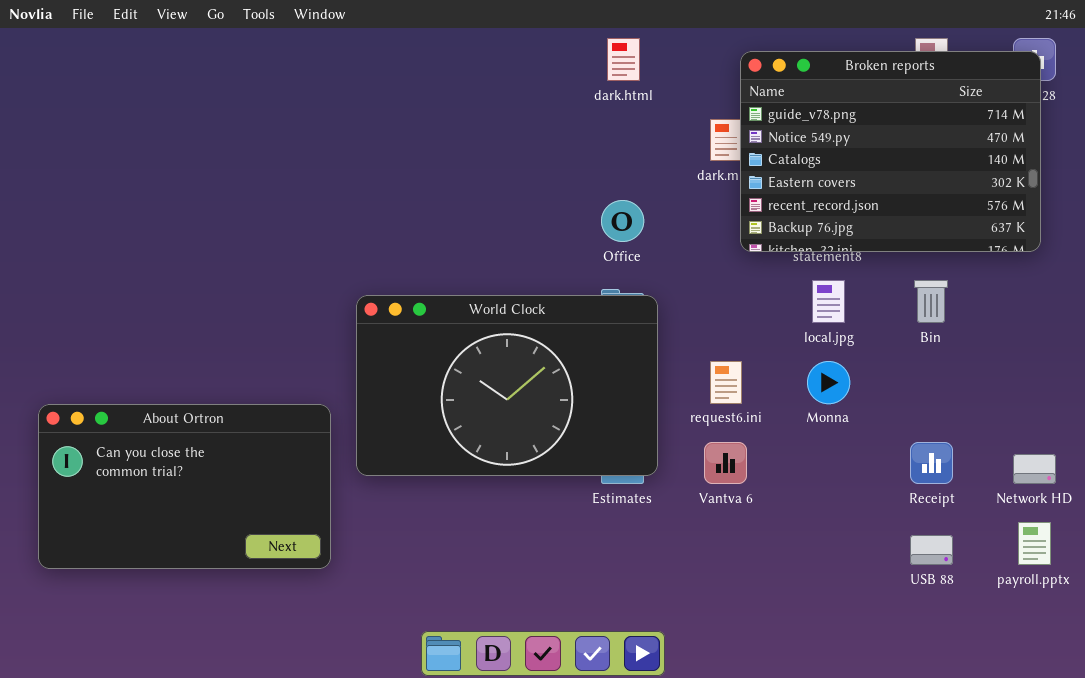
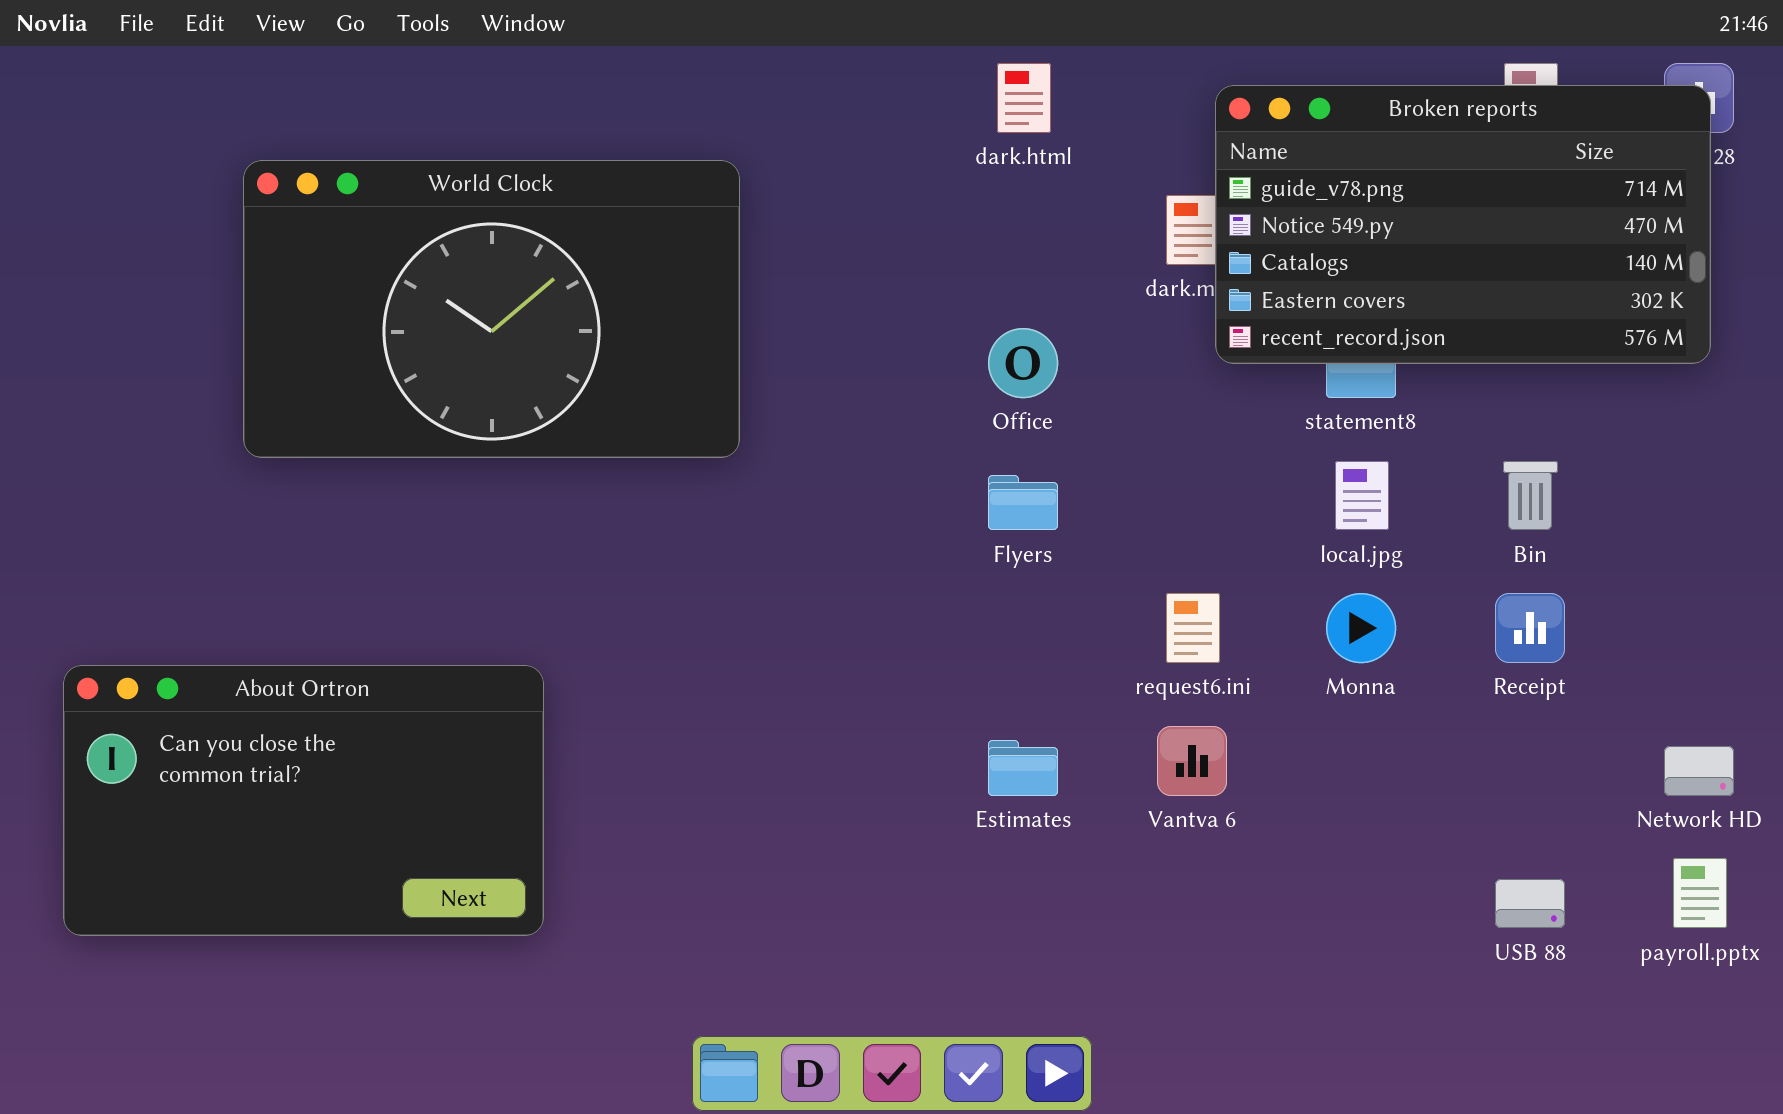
Broken reports: [740,51,1041,252] -> [1215,85,1711,364], resized
World Clock: [356,295,658,476] -> [243,160,740,458], moved
Receipt: [910,442,953,484] -> [1495,593,1565,663], moved

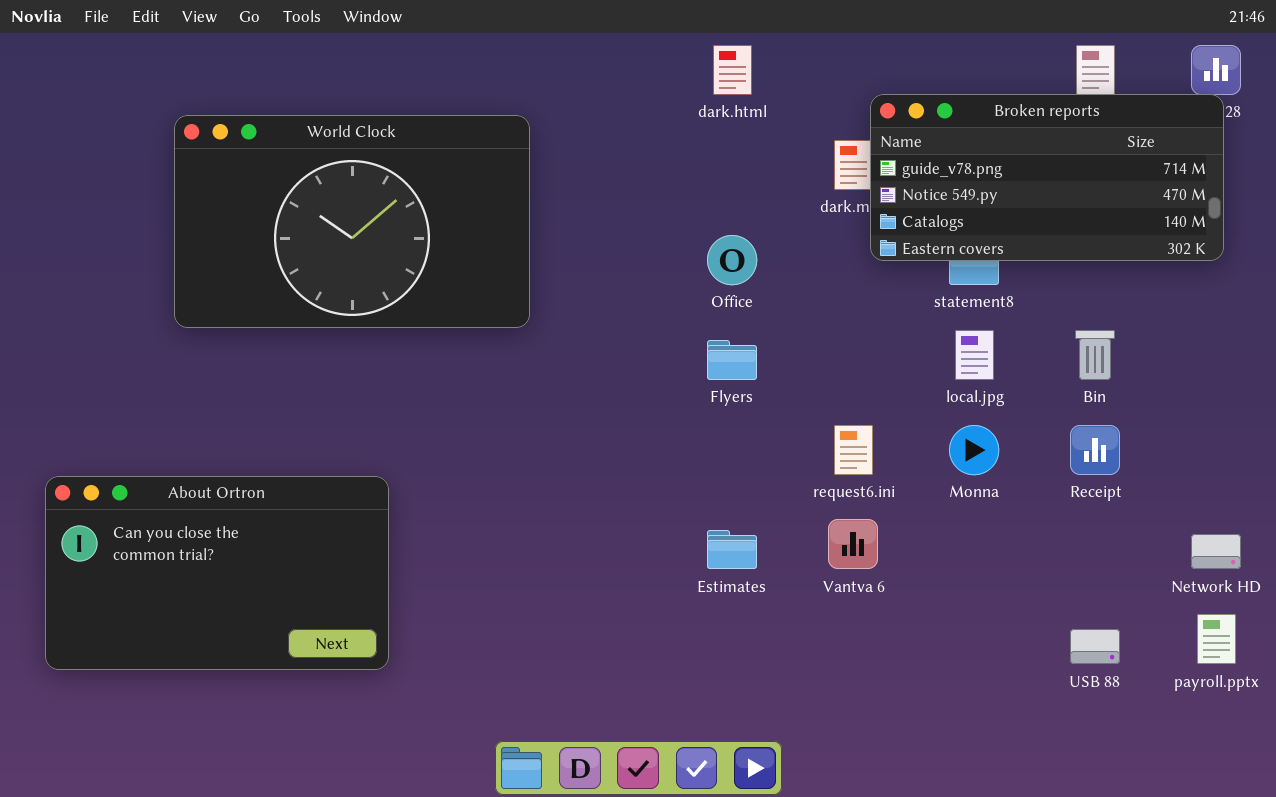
Broken reports: [1215,85,1711,364] -> [870,94,1224,261], resized

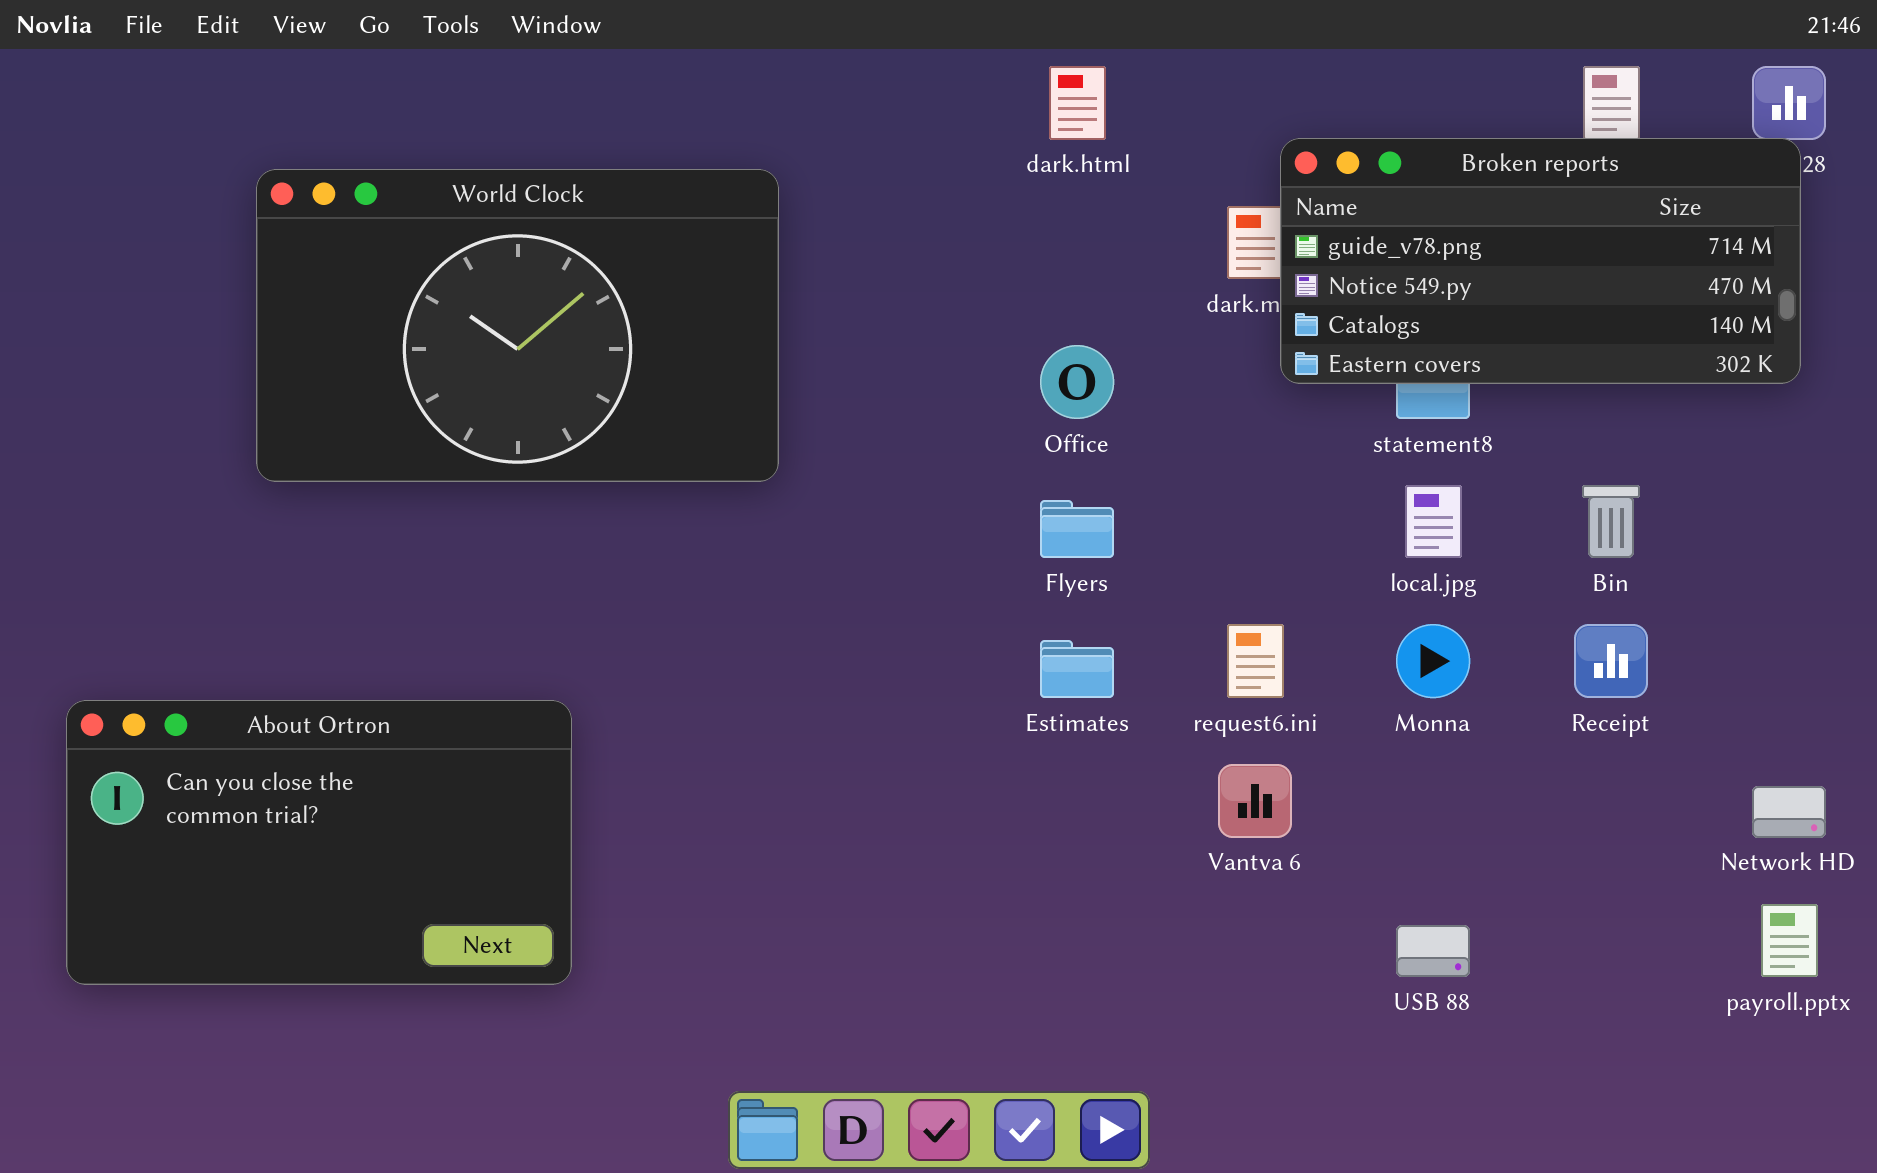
Estimates: [707,530,757,569] -> [1040,640,1114,698], moved
USB 88: [1070,629,1120,664] -> [1396,925,1470,977], moved

